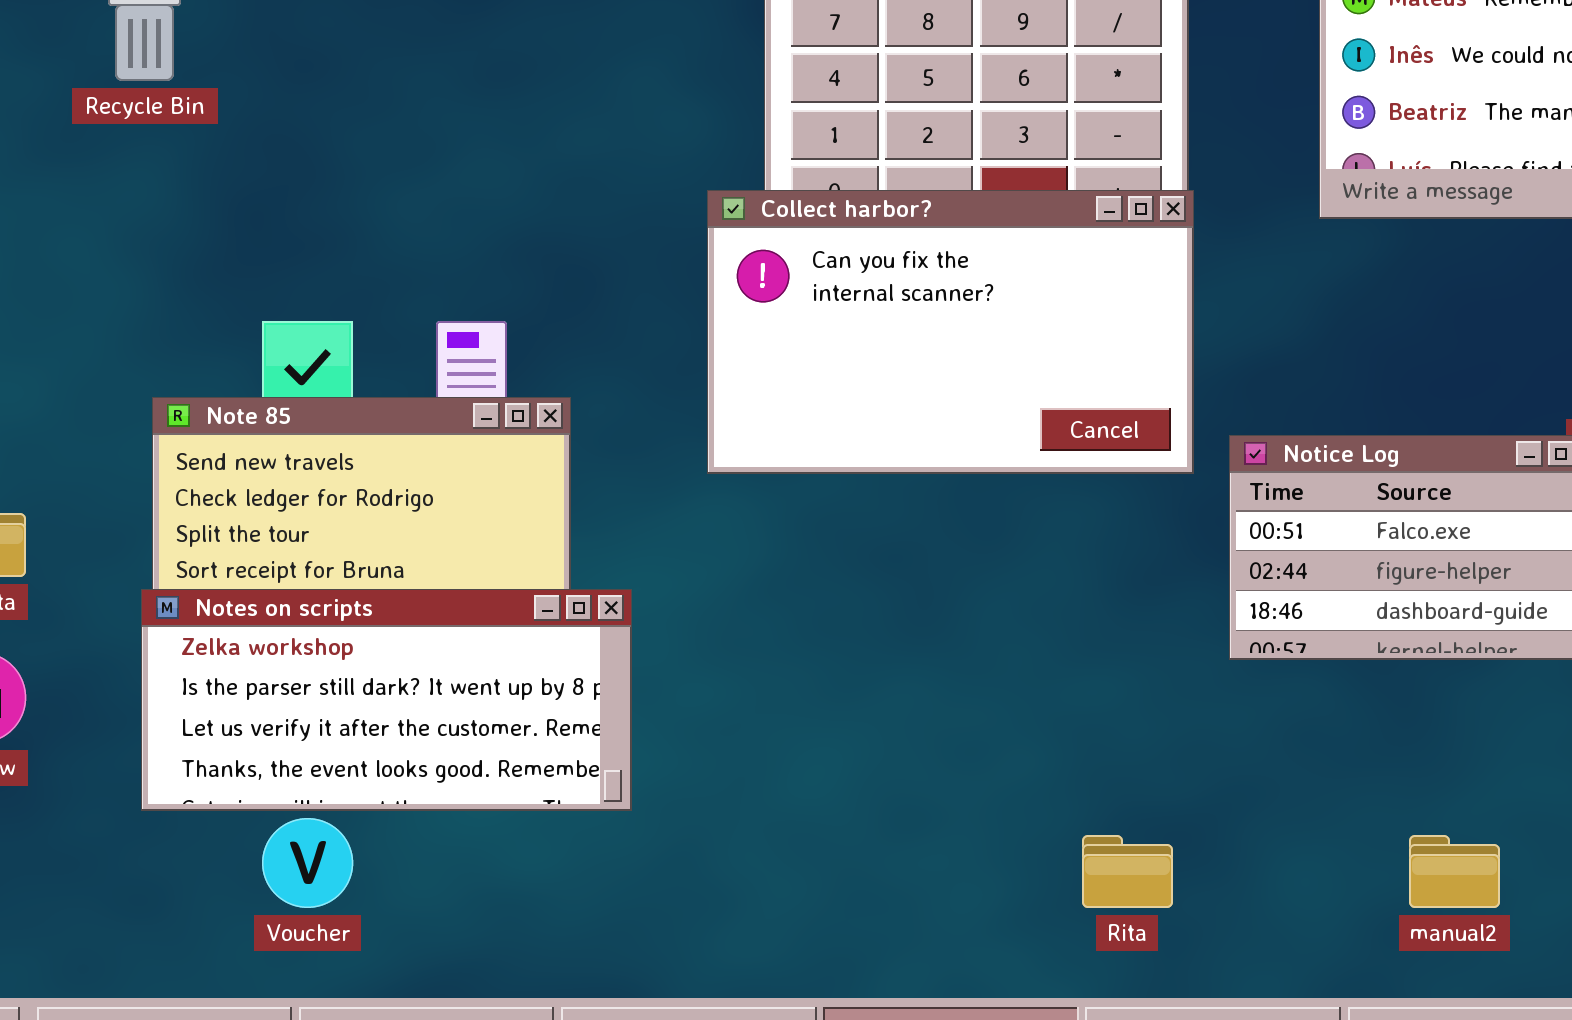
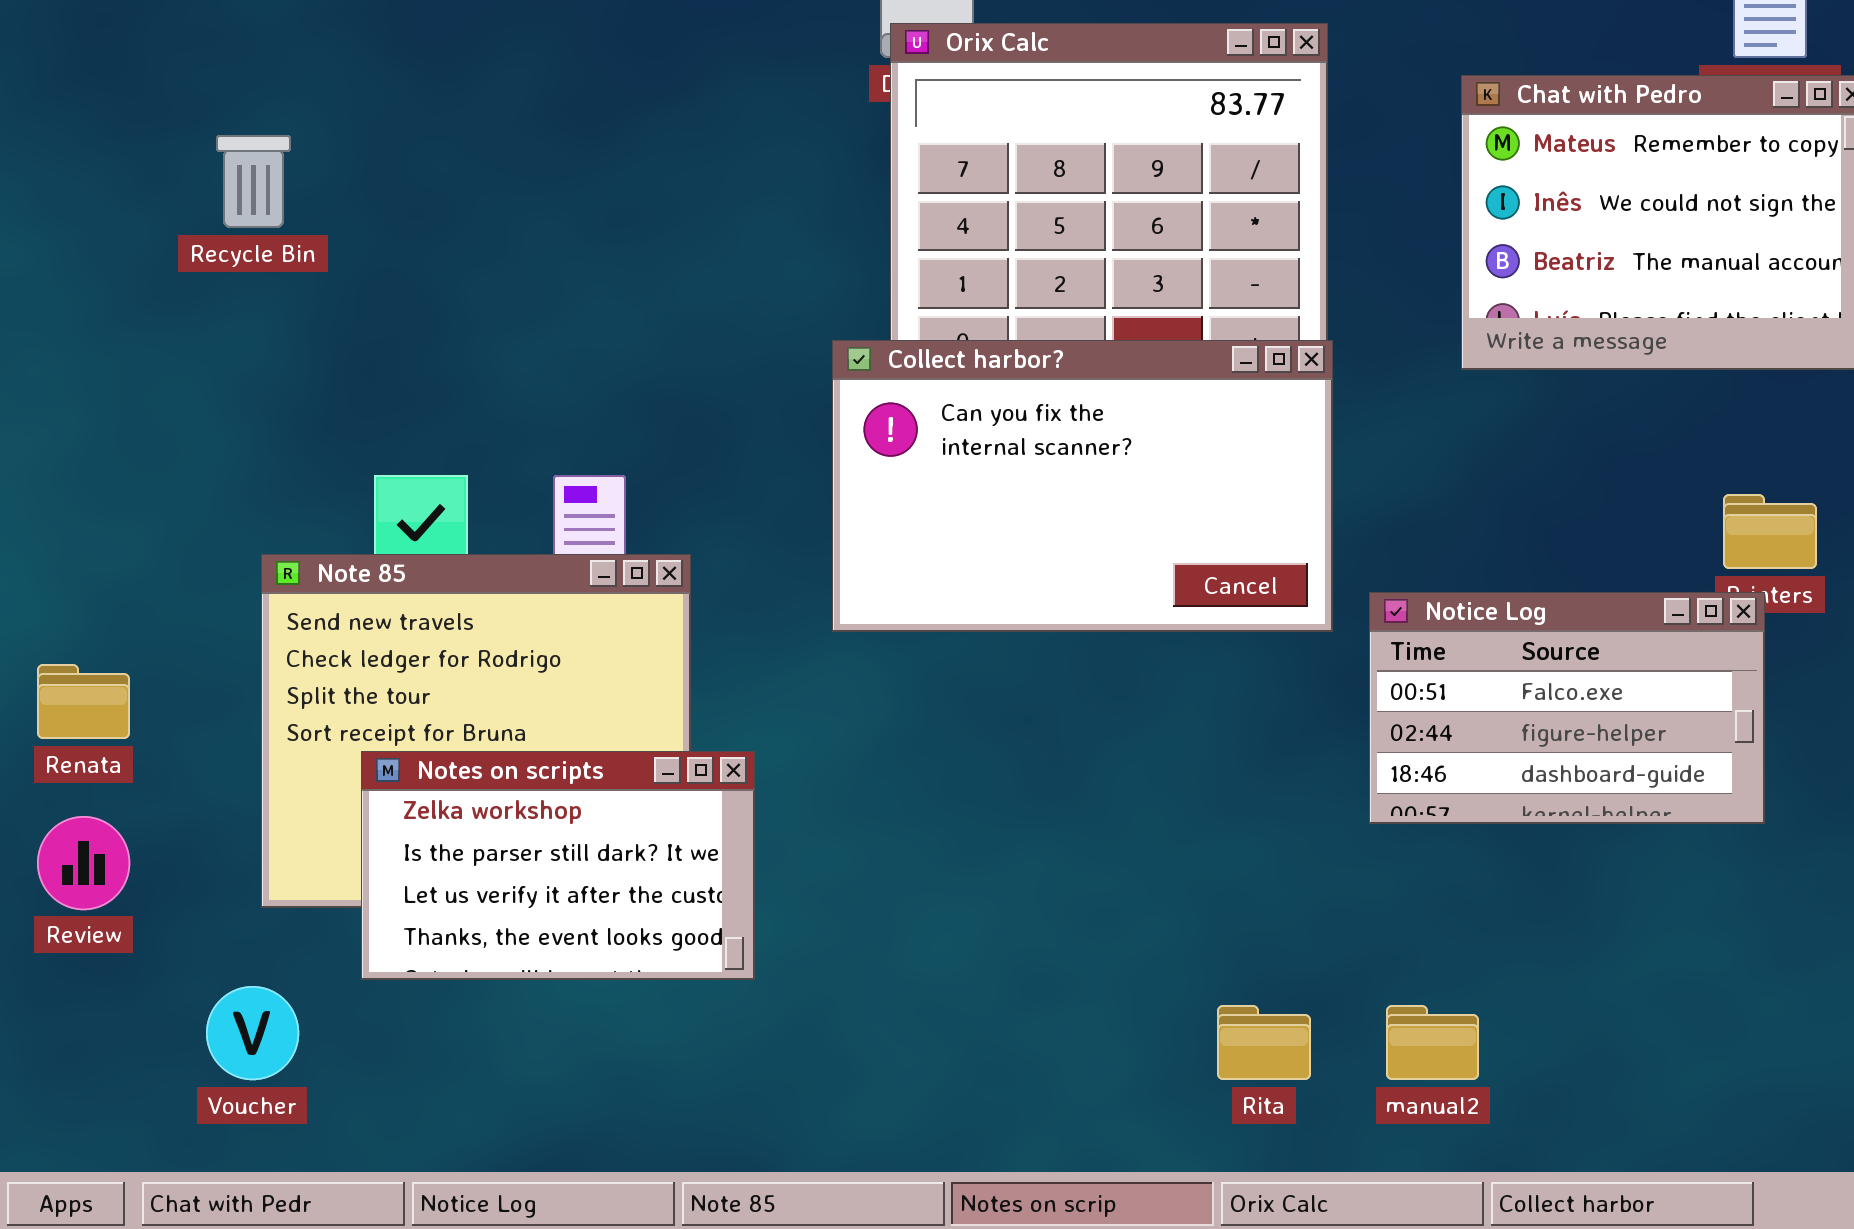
Notes on scripts: [141,589,632,811] -> [361,751,755,980], resized
Voucher: [262,818,353,908] -> [206,986,299,1080], moved
manual2: [1409,835,1500,908] -> [1386,1005,1479,1080], moved

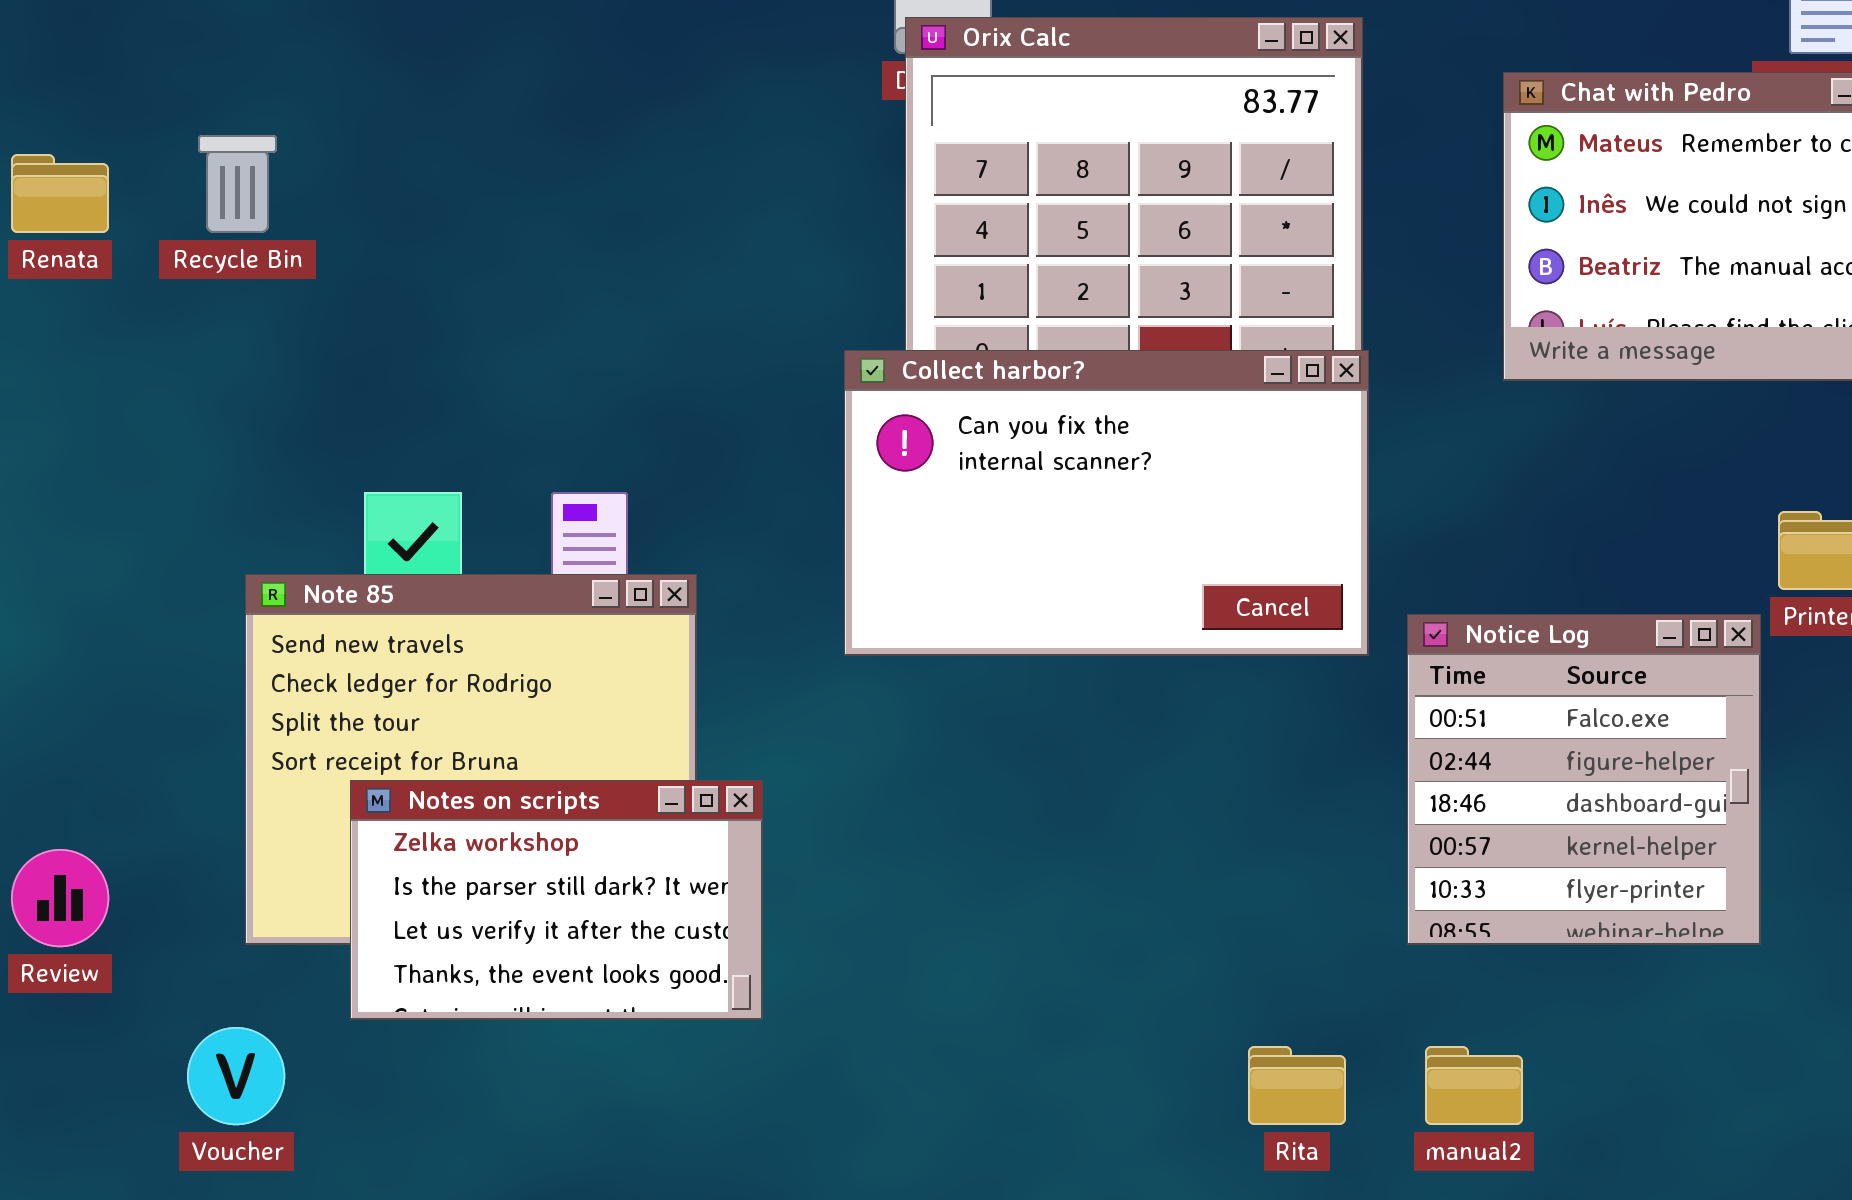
Notice Log: [1369,592,1765,824] -> [1407,614,1761,945], resized
Renata: [37,664,130,739] -> [11,154,109,233], moved

